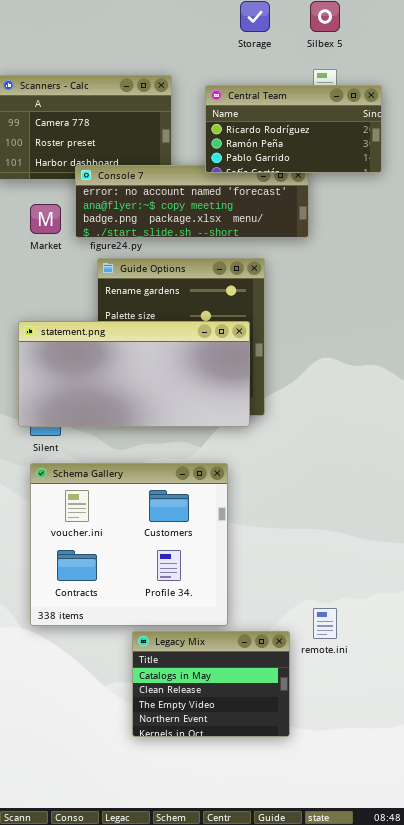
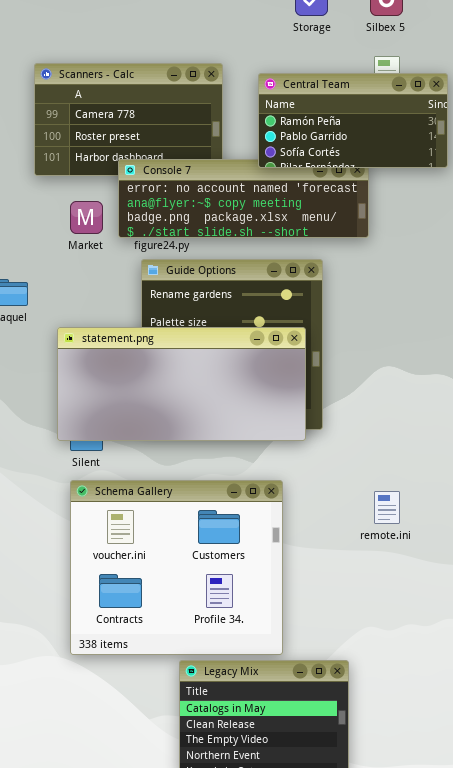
Central Team: [205,85,382,173] -> [258,73,448,168], scrolled down 1 row
remote.ini: [313,608,337,639] -> [374,491,400,524], moved

